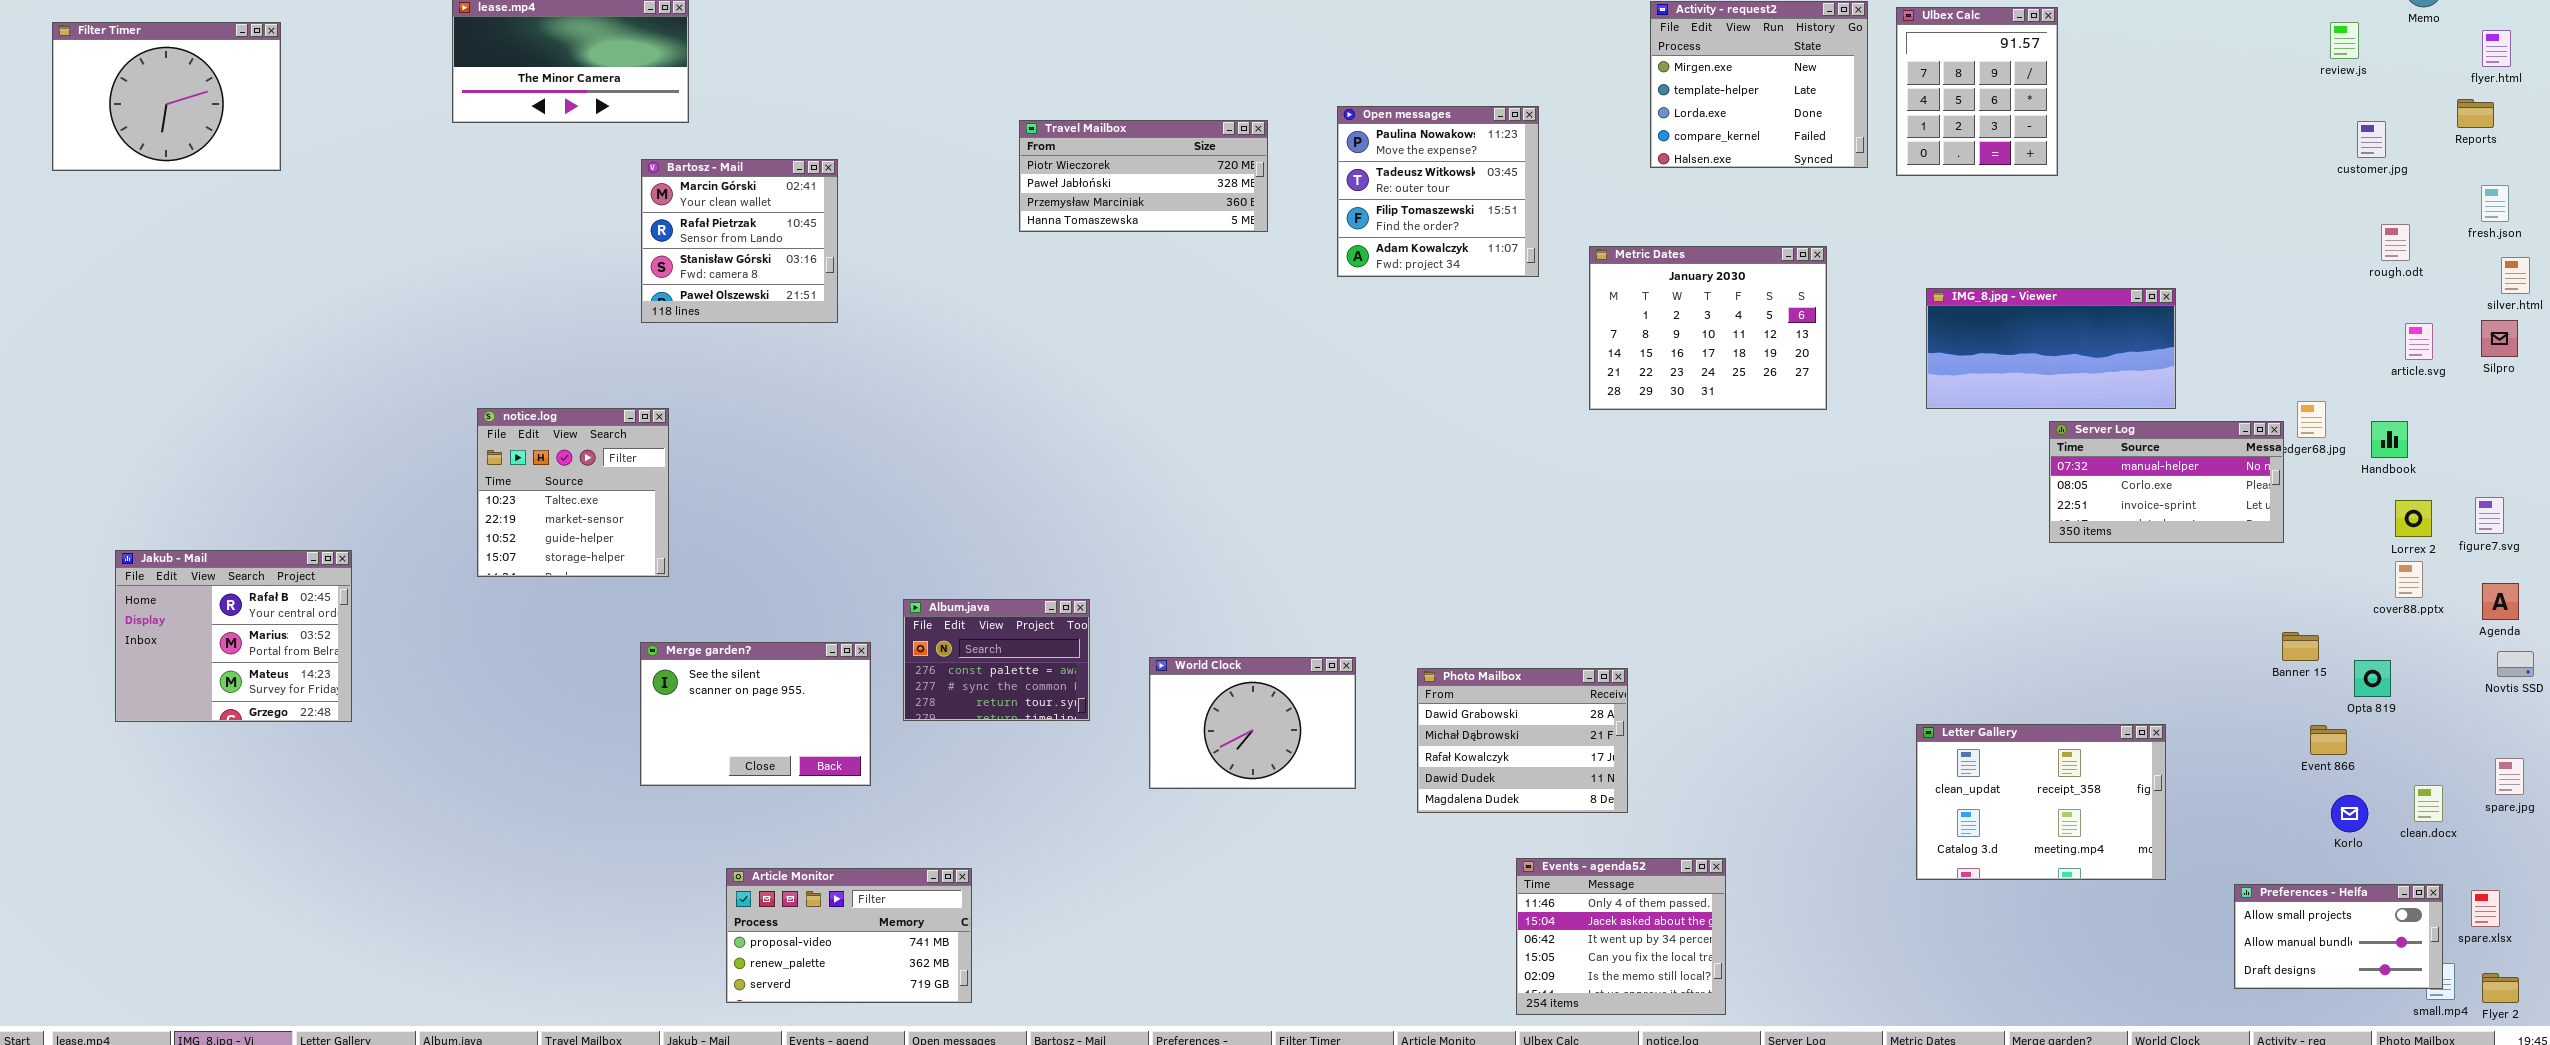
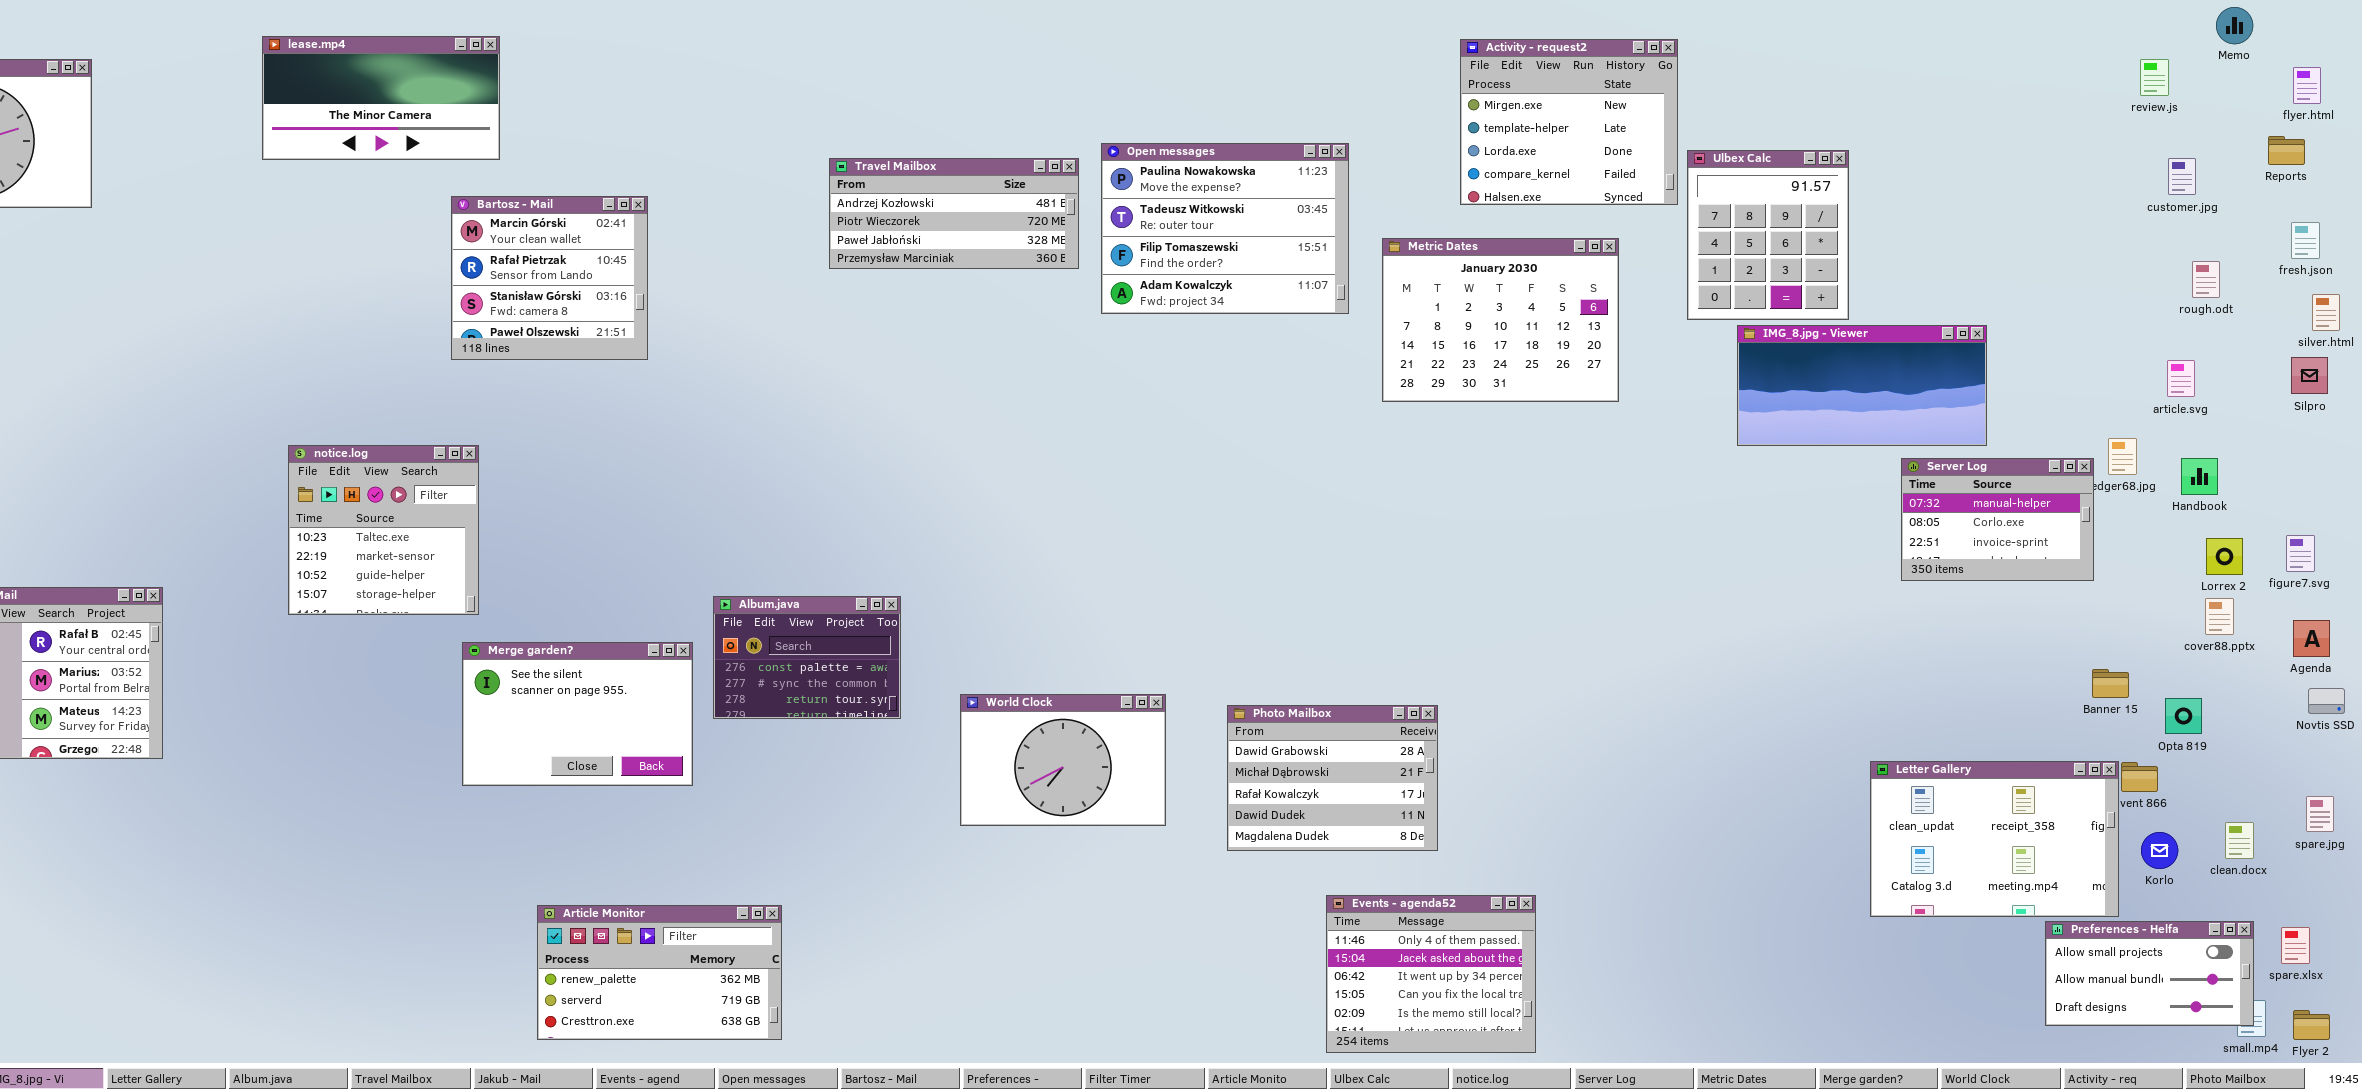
Ulbex Calc: [1896,7,2058,176] -> [1687,150,1849,320], moved
Open messages: [1337,106,1539,277] -> [1101,143,1349,314], resized
Travel Mailbox: [1019,120,1268,232] -> [829,158,1079,269], scrolled up 1 row
Metric Dates: [1589,246,1827,410] -> [1382,238,1619,402], moved
article.svg: [2405,323,2433,360] -> [2167,360,2195,397], moved
Server Log: [2049,421,2284,543] -> [1901,458,2094,581], resized
Album.java: [903,599,1090,721] -> [713,596,901,719], moved
Merge garden?: [640,642,871,786] -> [462,642,693,786], moved
Letter Gallery: [1916,724,2166,880] -> [1870,761,2119,917], moved
Article Monitor: [726,868,972,1003] -> [537,905,782,1040], scrolled down 1 row

